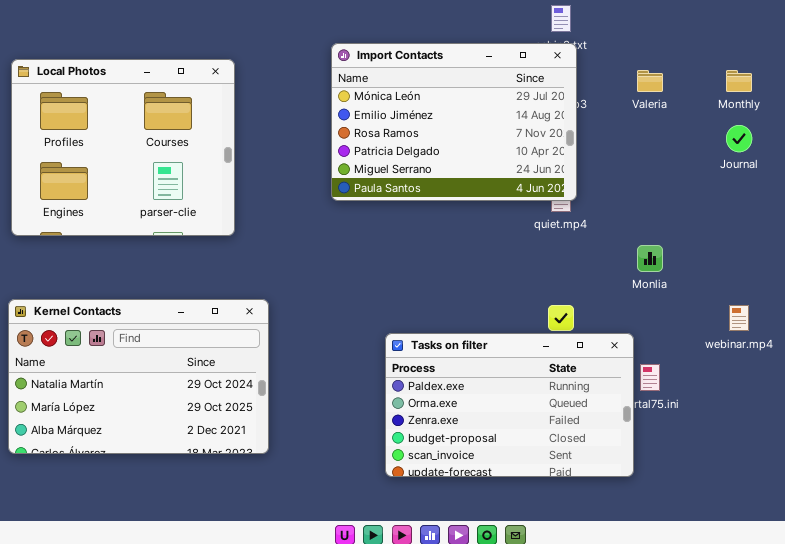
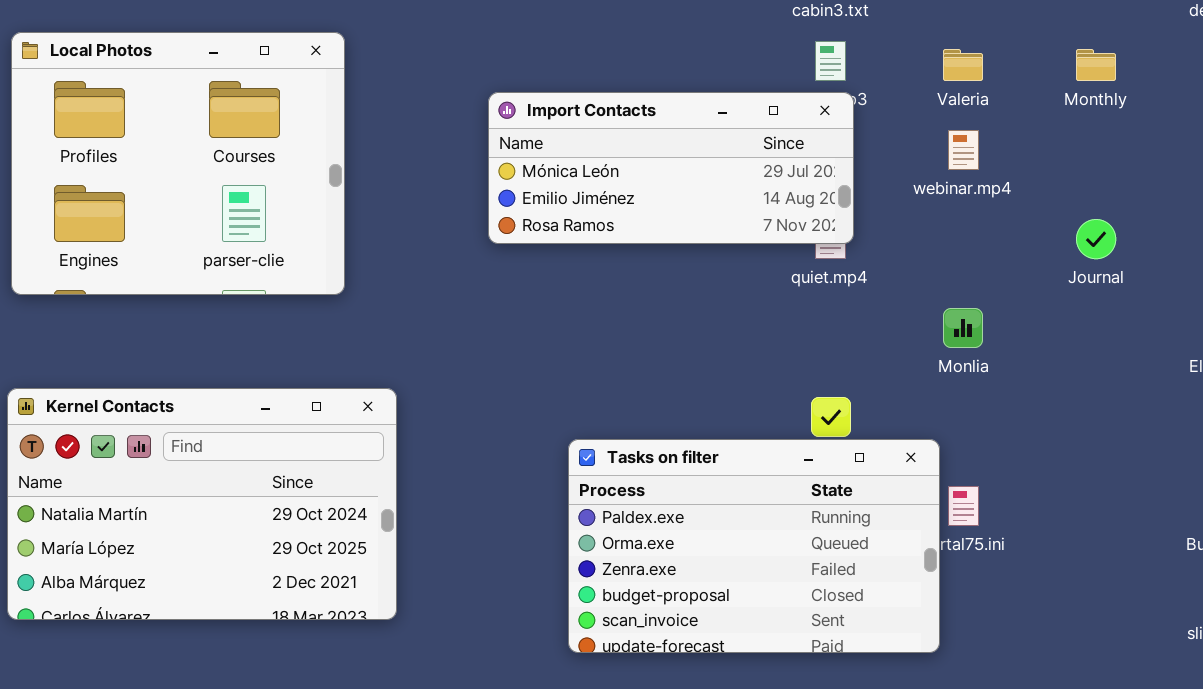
Import Contacts: [331,43,577,201] -> [488,92,854,244], resized
Journal: [726,125,752,152] -> [1076,219,1116,259], moved
webinar.mp4: [729,305,749,331] -> [948,130,979,170], moved

